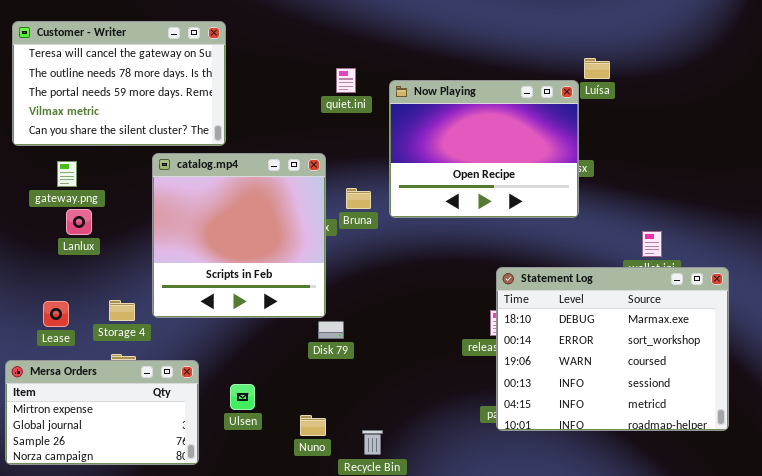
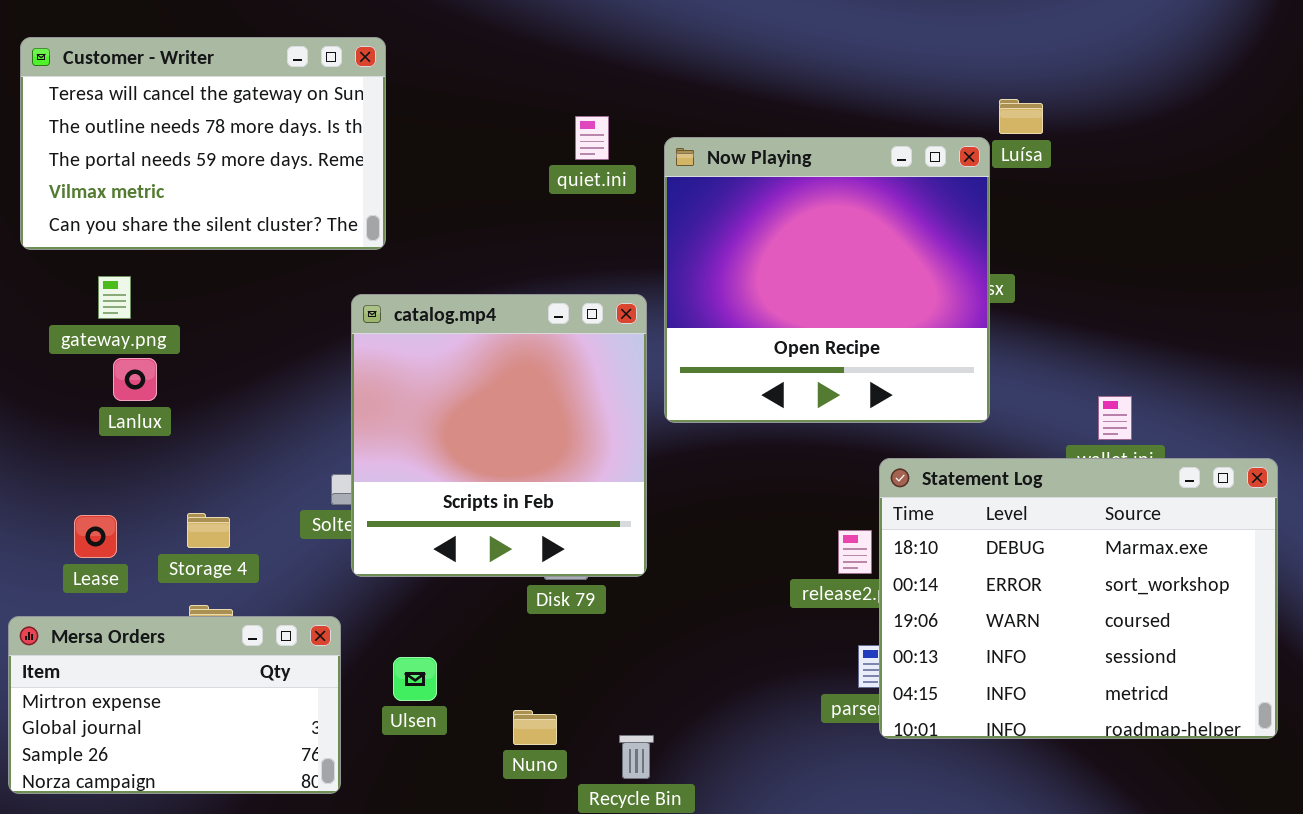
Now Playing: [389,80,579,218] -> [664,137,990,423], resized
catalog.mp4: [152,153,326,318] -> [351,294,647,577], moved
Statement Log: [496,267,729,431] -> [879,458,1278,739], moved

